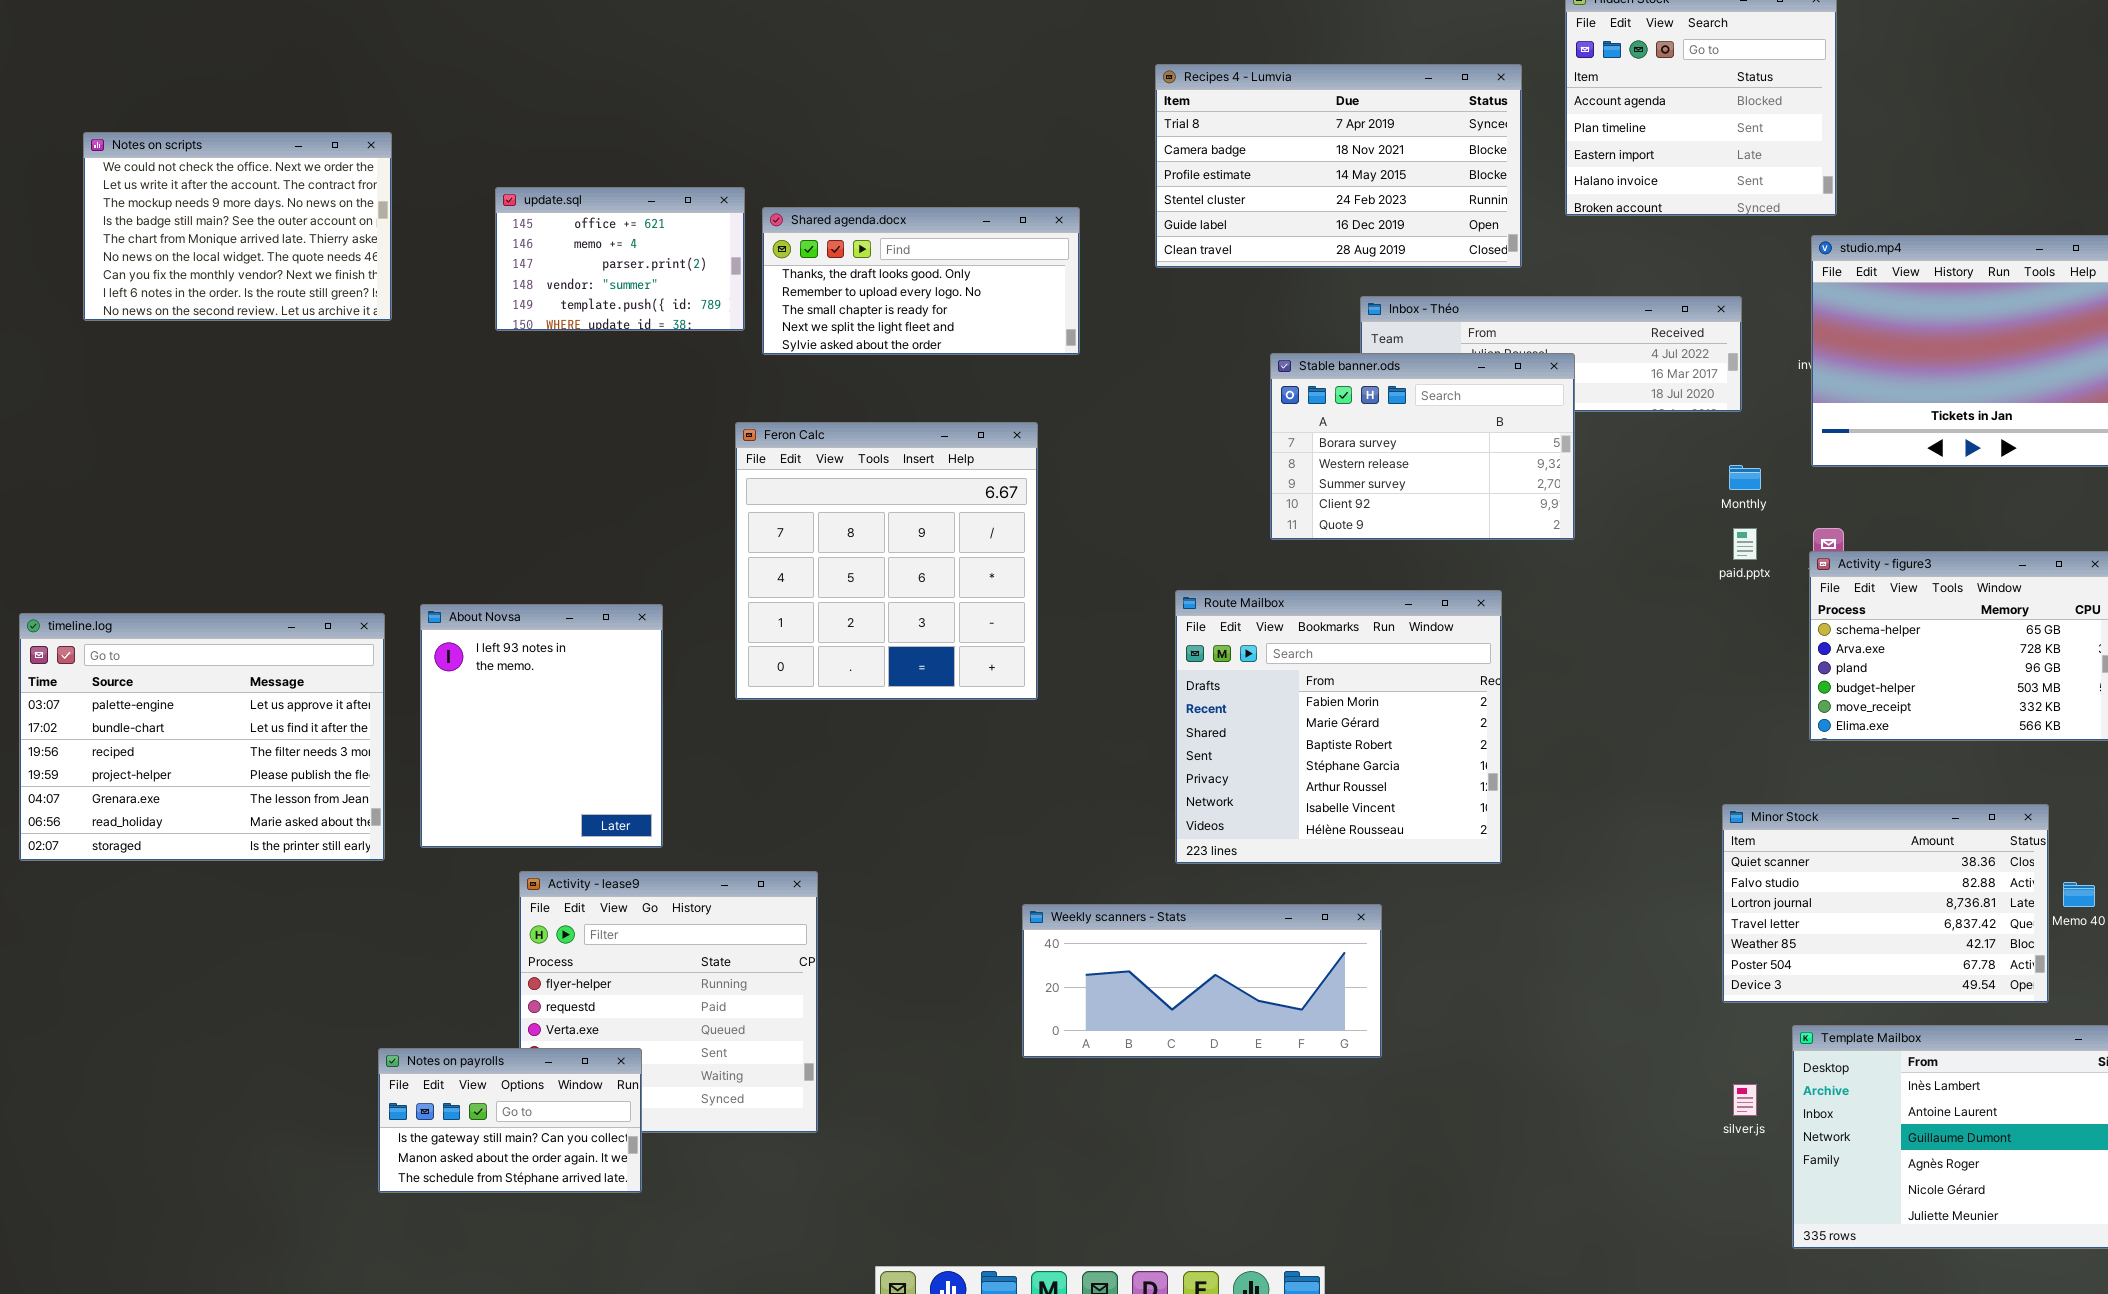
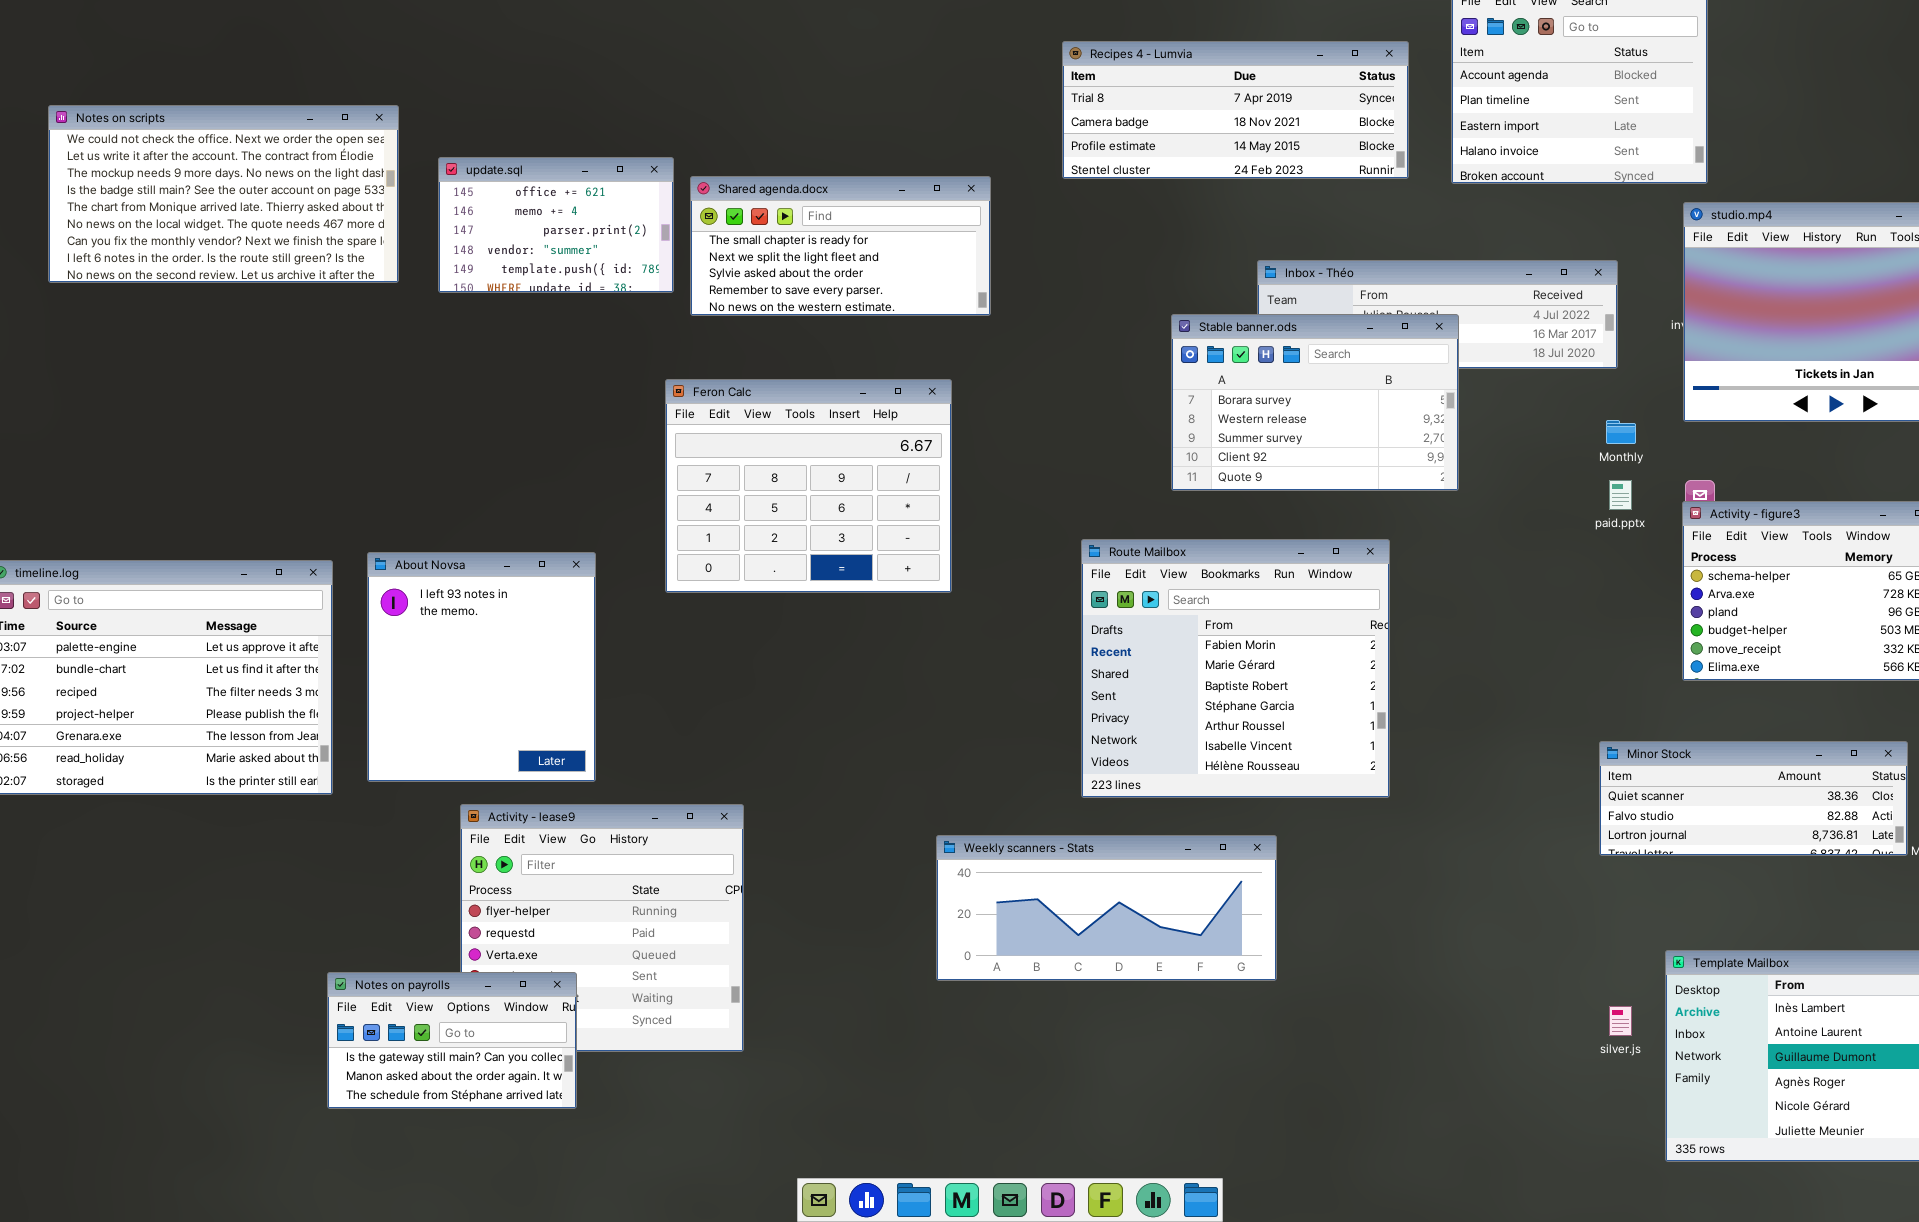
Recipes 4 - Lumvia: [1155,64,1522,268] -> [1062,41,1409,179], resized
Notes on scripts: [83,132,392,321] -> [48,105,399,283], resized
Shared agenda.docx: [762,207,1080,355] -> [690,176,991,316], scrolled down 2 rows
Feron Calc: [735,422,1038,700] -> [665,379,952,593], resized
Minor Stock: [1722,804,2049,1003] -> [1599,741,1908,856], resized

